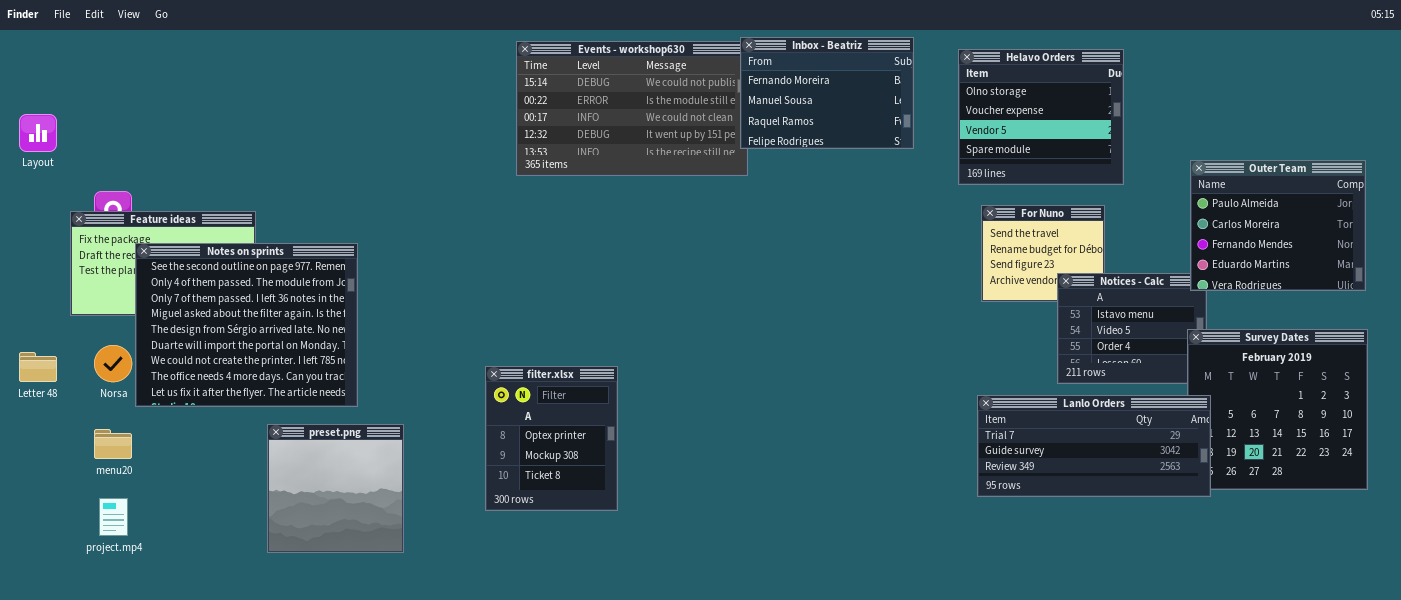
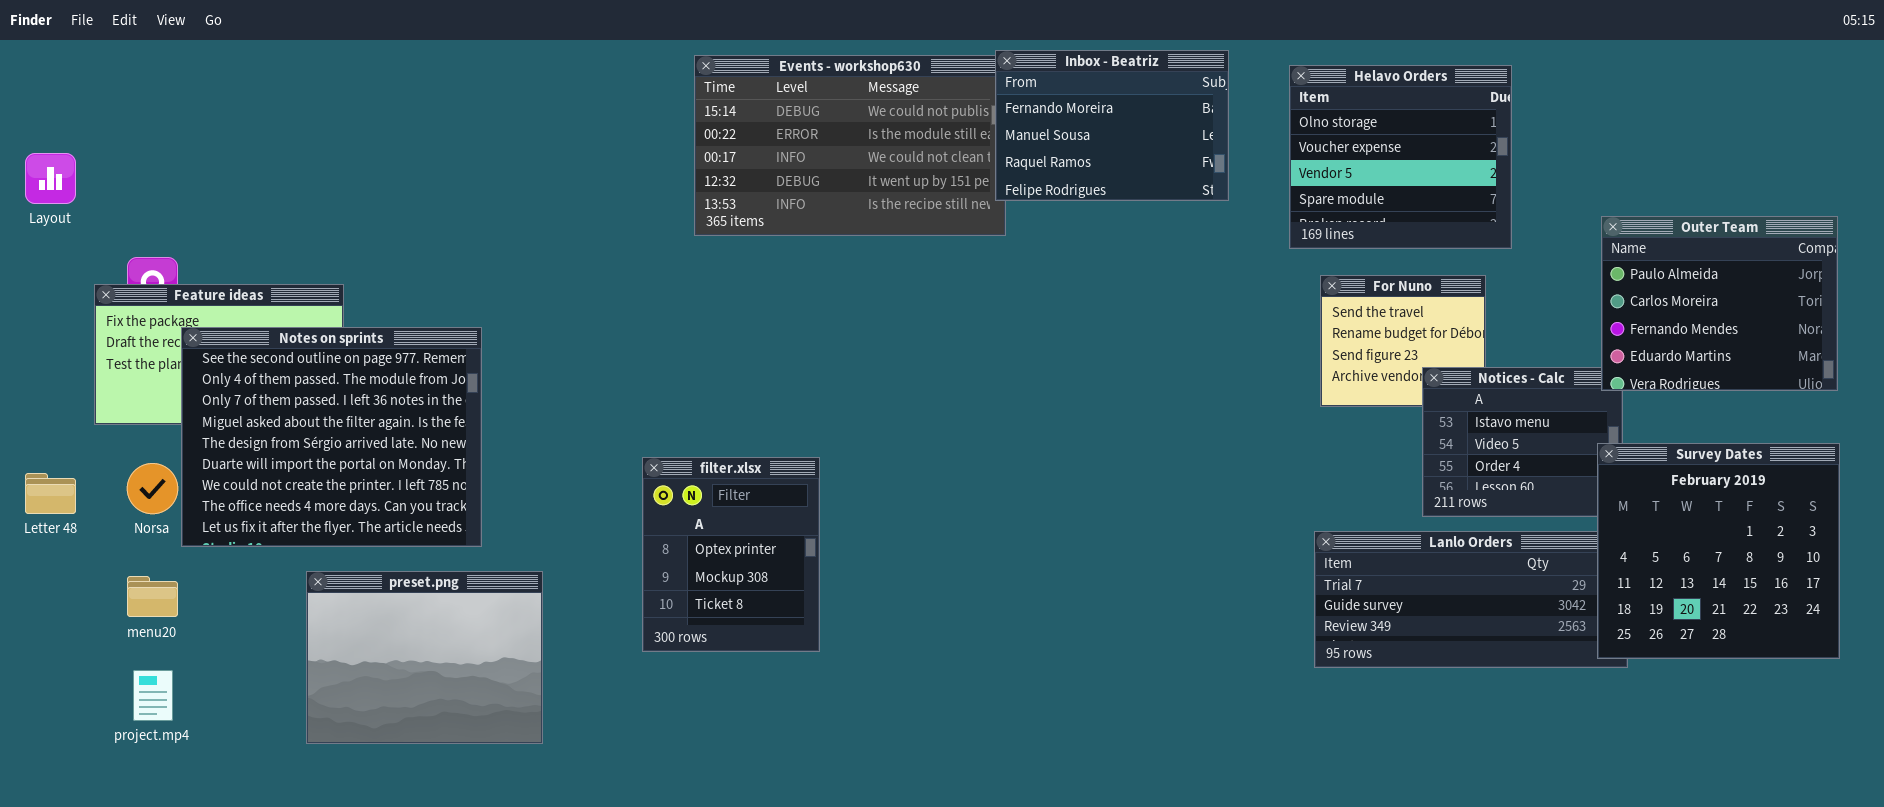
Survey Dates: [1187,329,1368,490] -> [1597,443,1840,659], raised
filter.xlsx: [485,366,618,511] -> [642,457,820,652], moved
preset.png: [267,424,404,553] -> [306,571,543,744], resized

